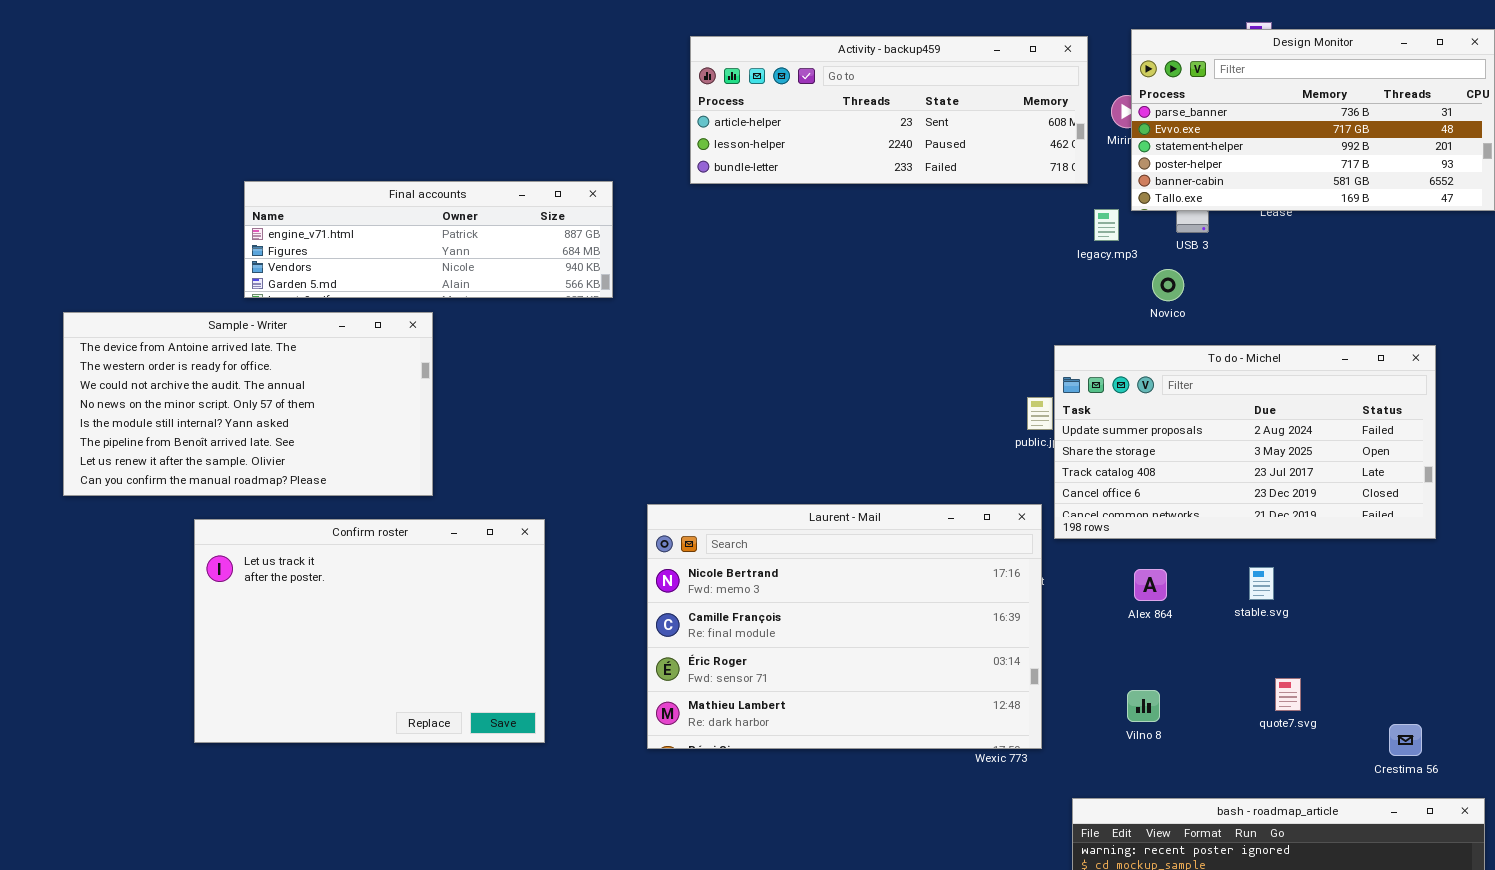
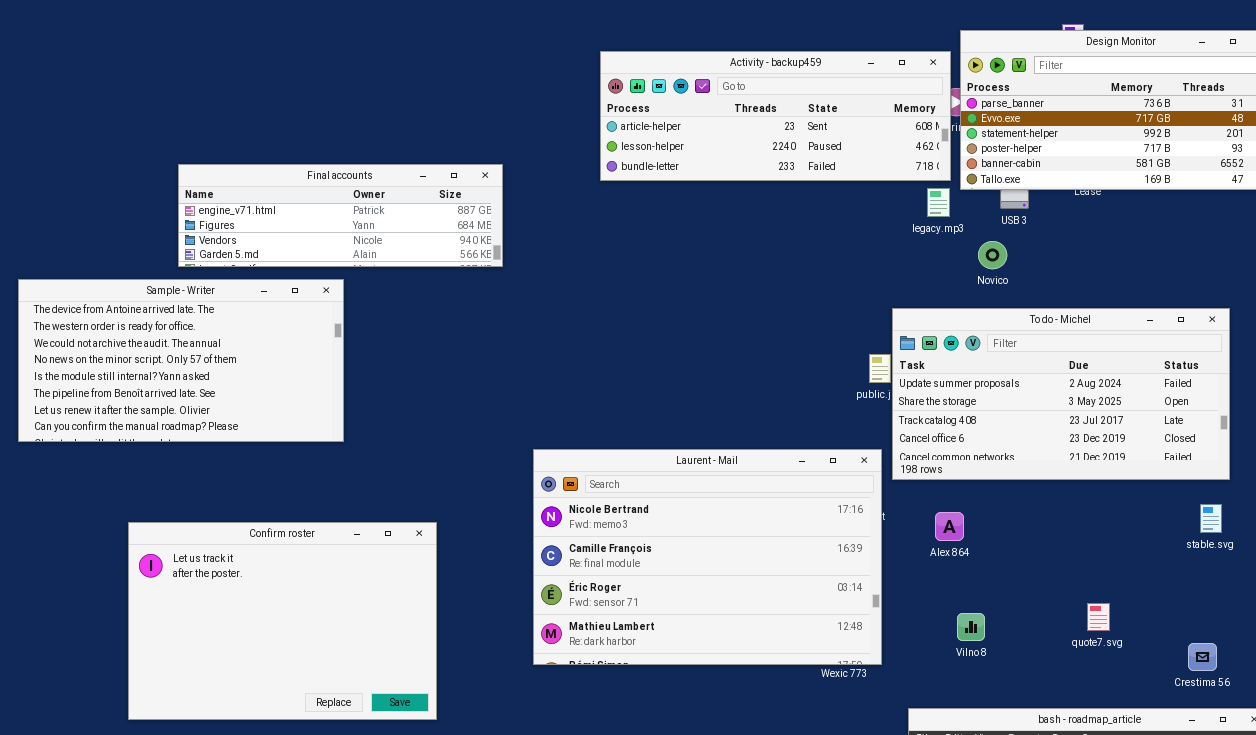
Activity - backup459: [690,36,1088,184] -> [600,51,951,181], moved
Confirm roster: [194,519,545,743] -> [128,522,437,720], moved
stable.svg: [1249,567,1274,600] -> [1200,504,1222,533], moved
Alex 864: [1134,569,1167,601] -> [935,512,964,541], moved

